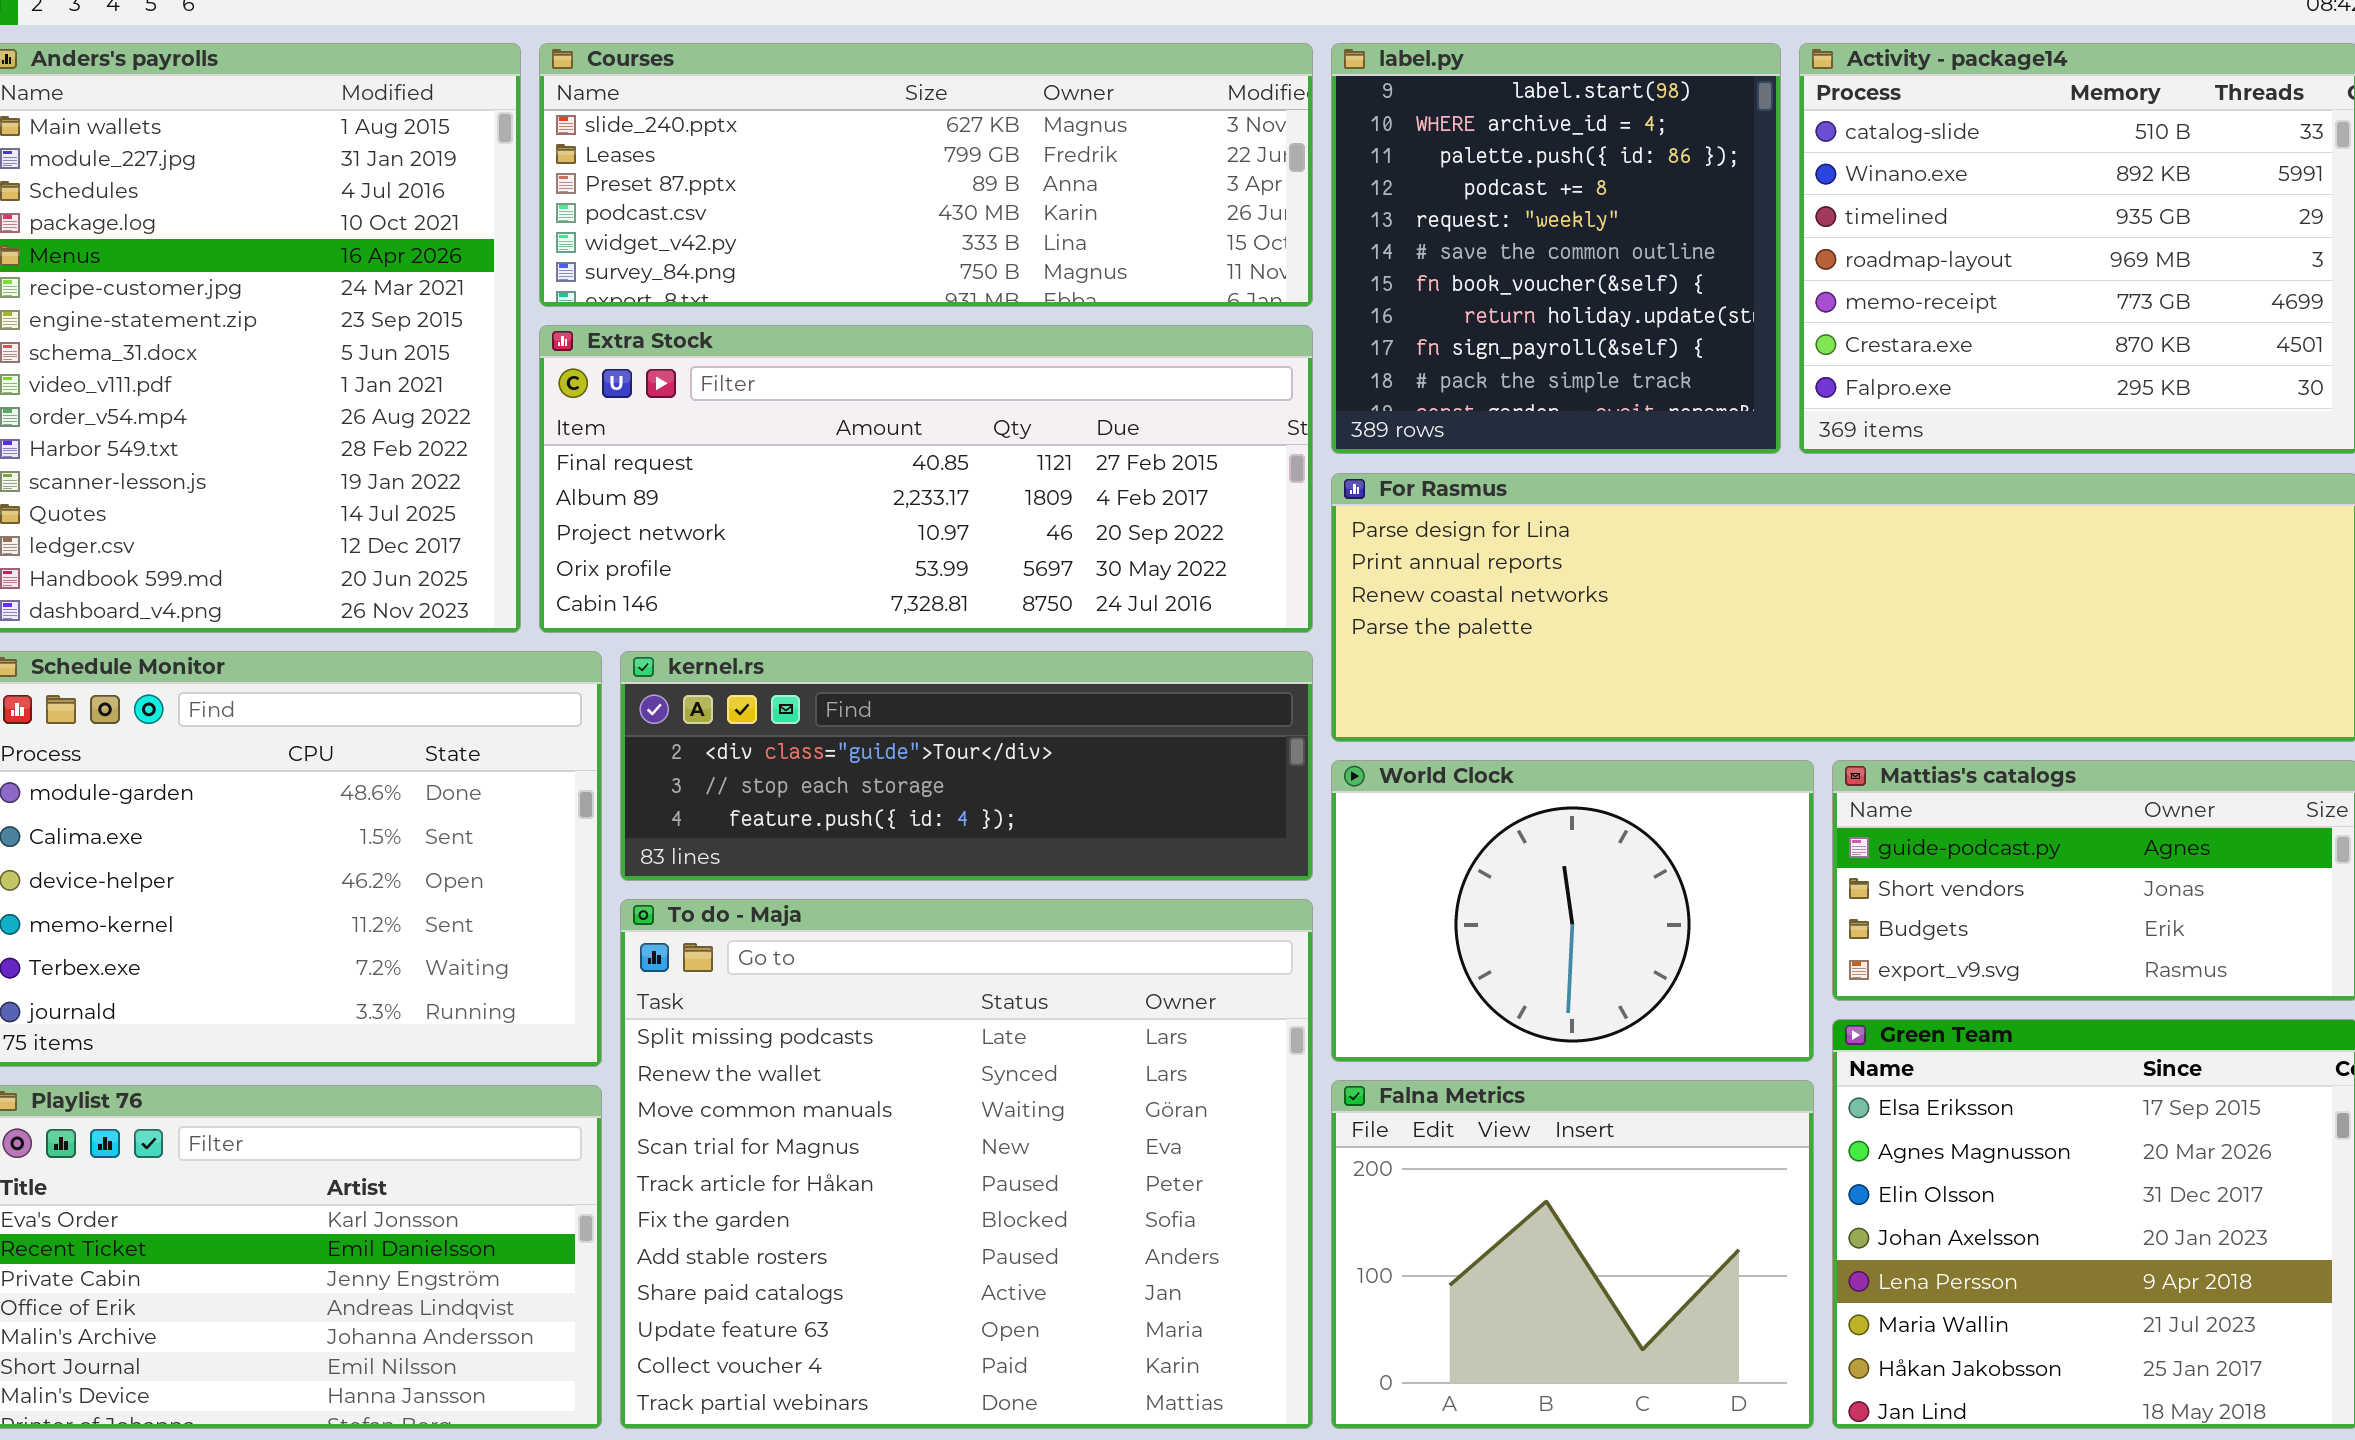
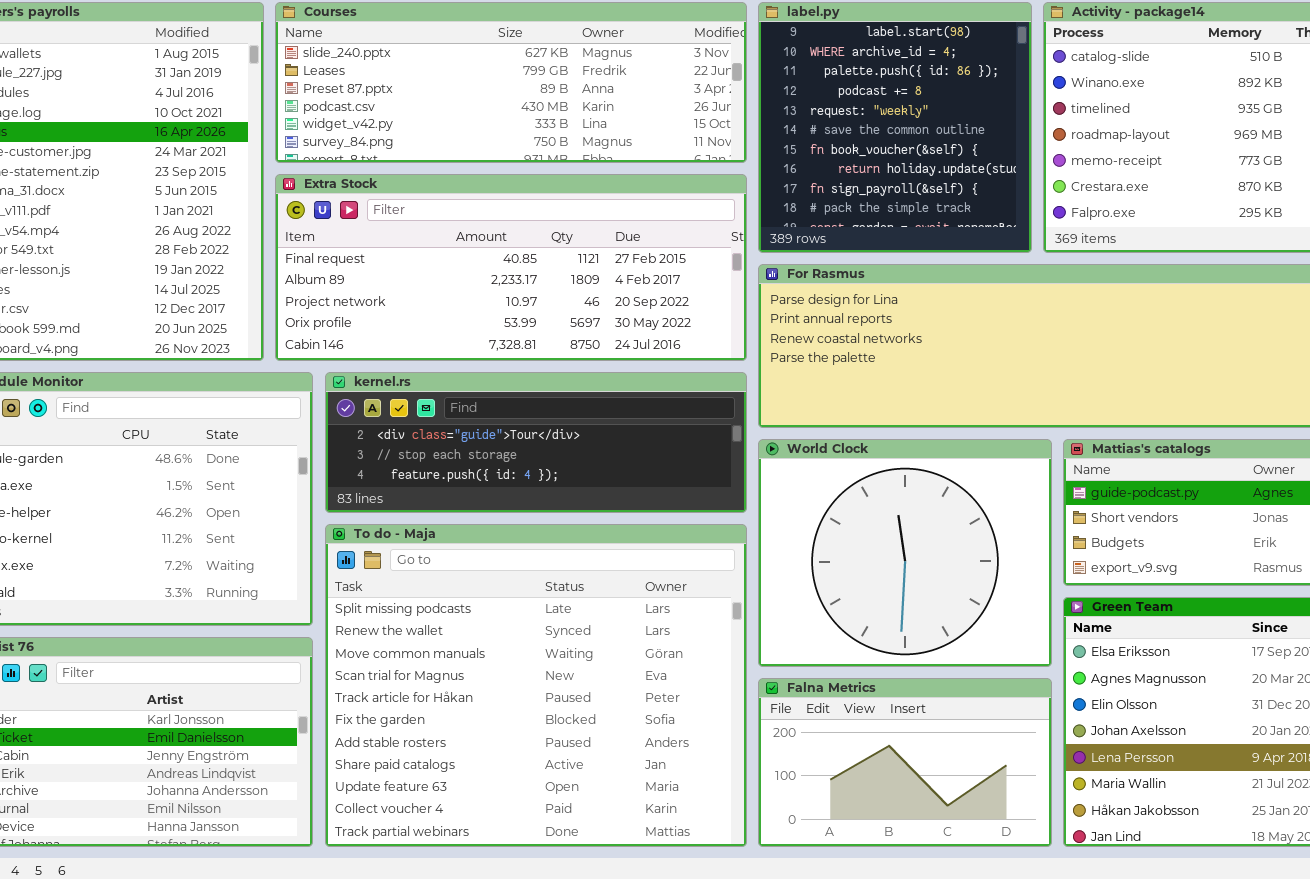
World Clock: [1331,760,1814,1062] -> [758,439,1052,667], resized
Falna Metrics: [1331,1080,1814,1429] -> [758,678,1052,847], resized

